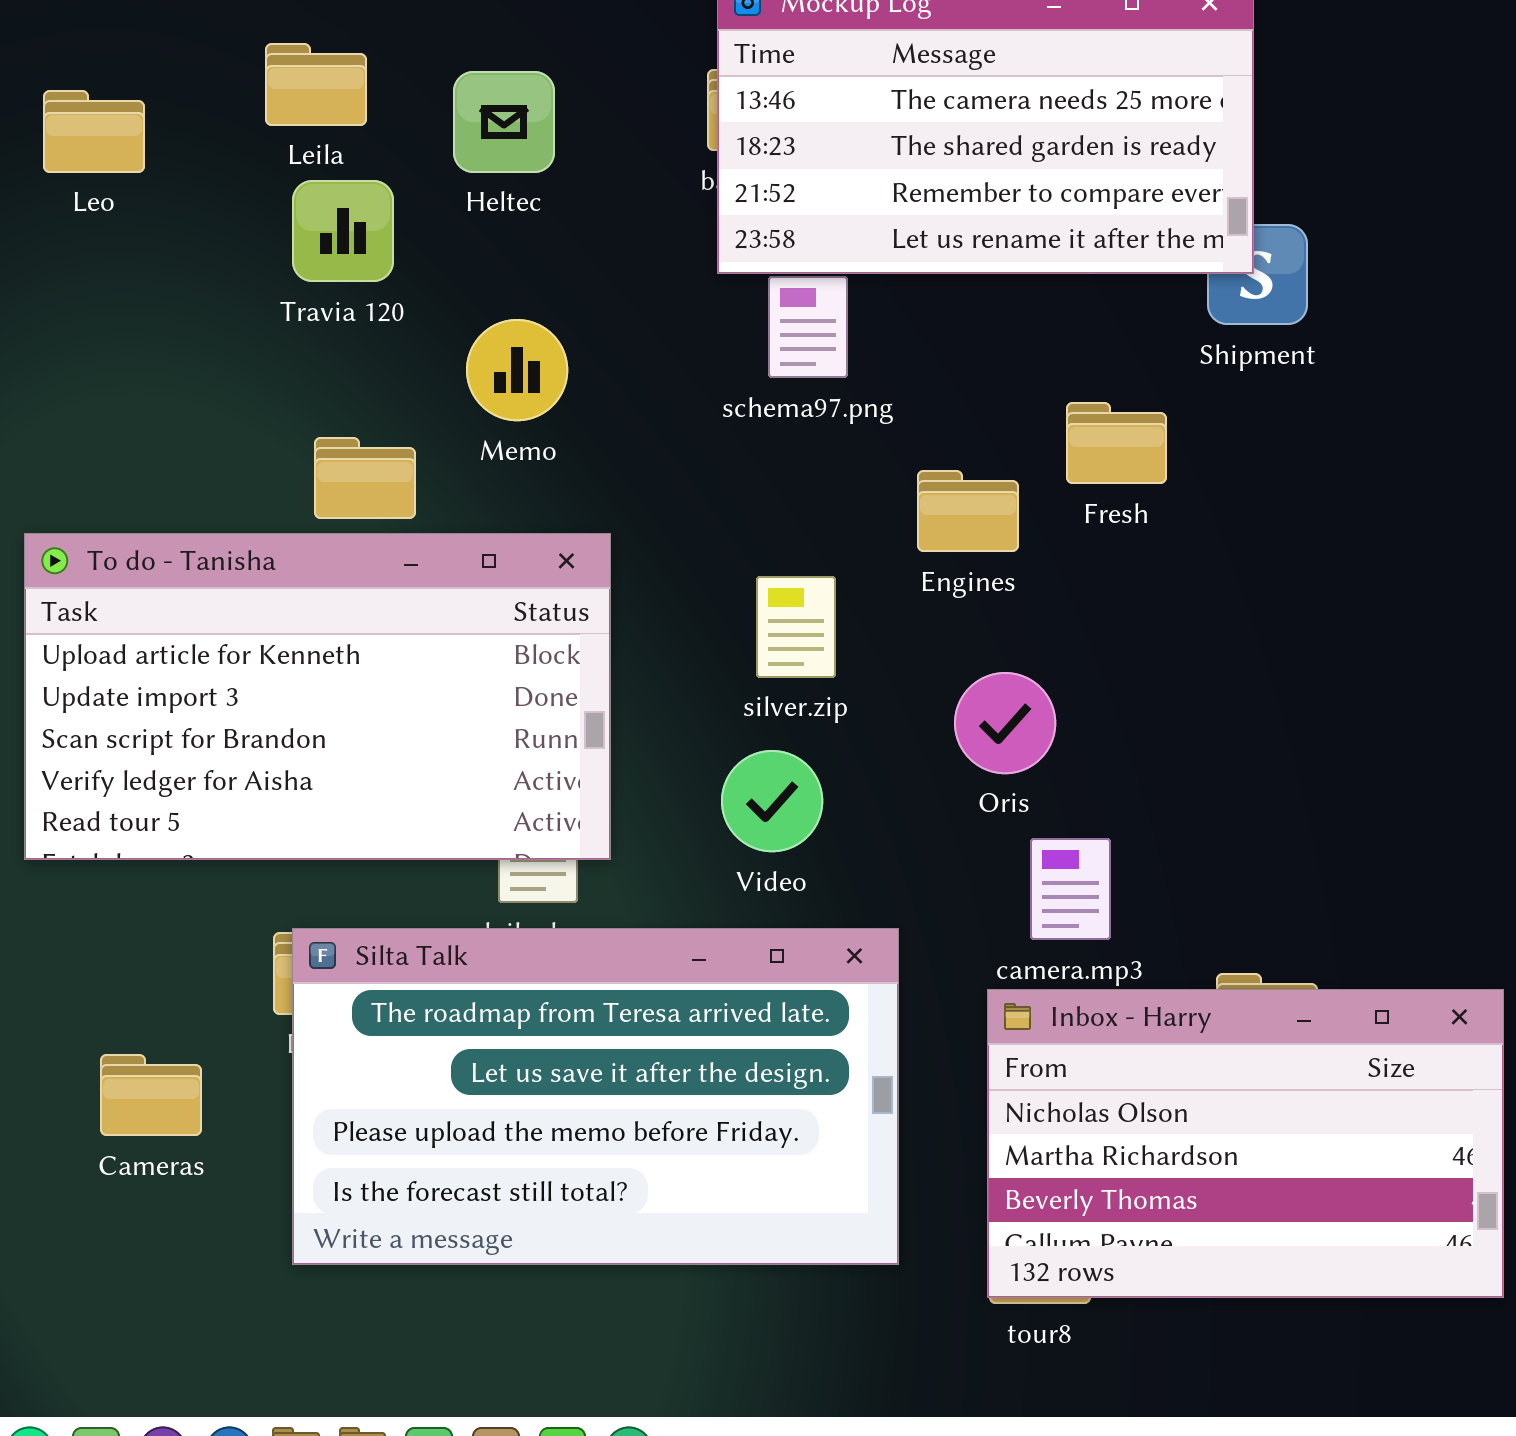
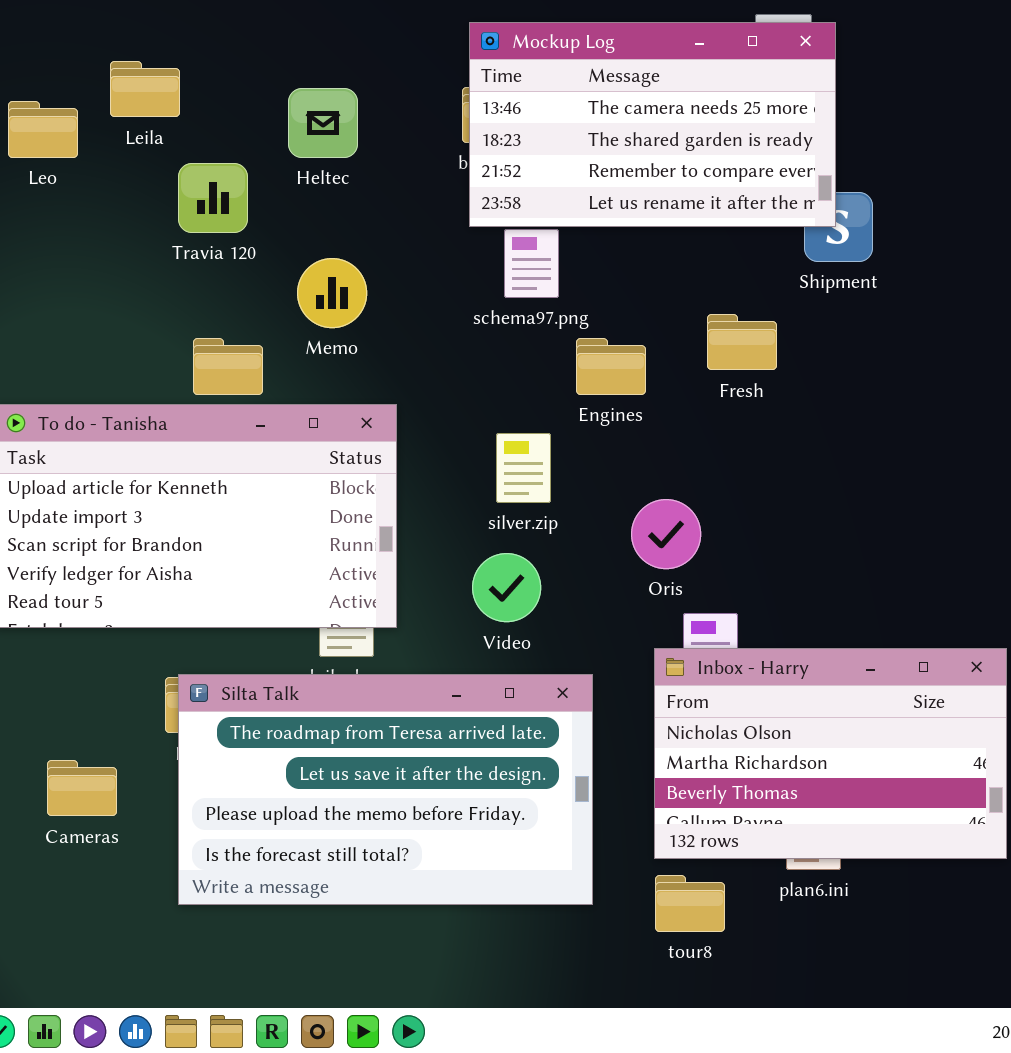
Leila: [265,43,367,126] -> [110,61,180,117], moved
Engines: [917,470,1019,552] -> [576,338,646,395], moved
Inbox - Harry: [987,989,1504,1298] -> [654,648,1007,859], moved

